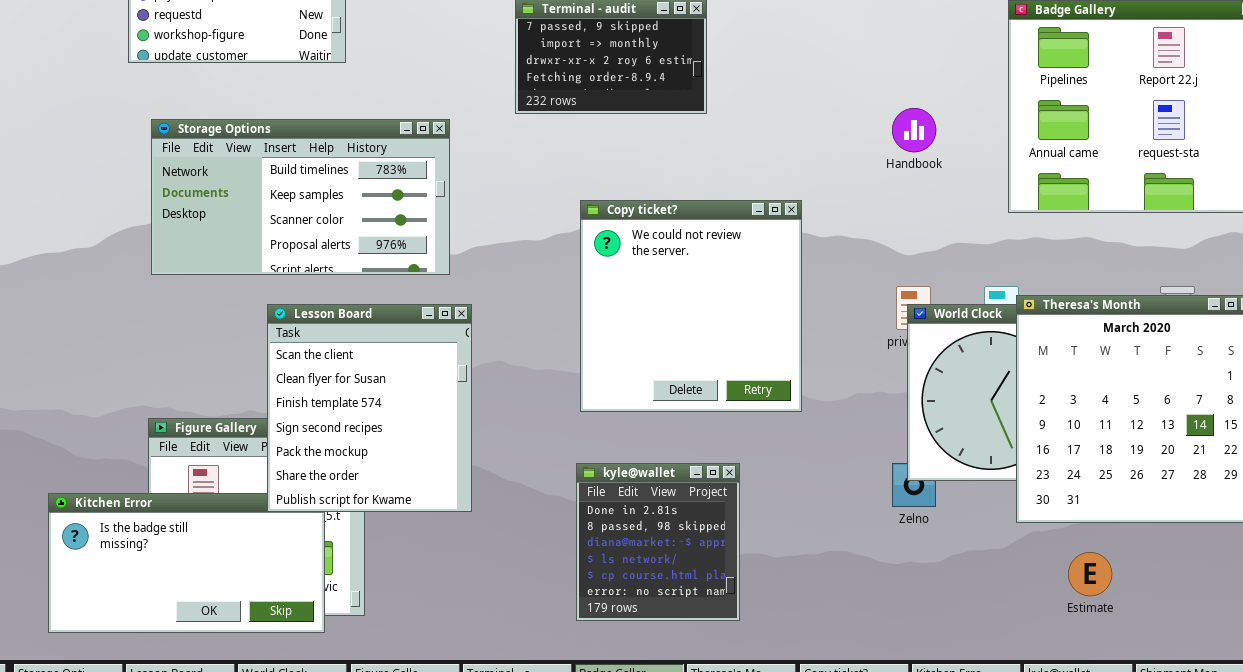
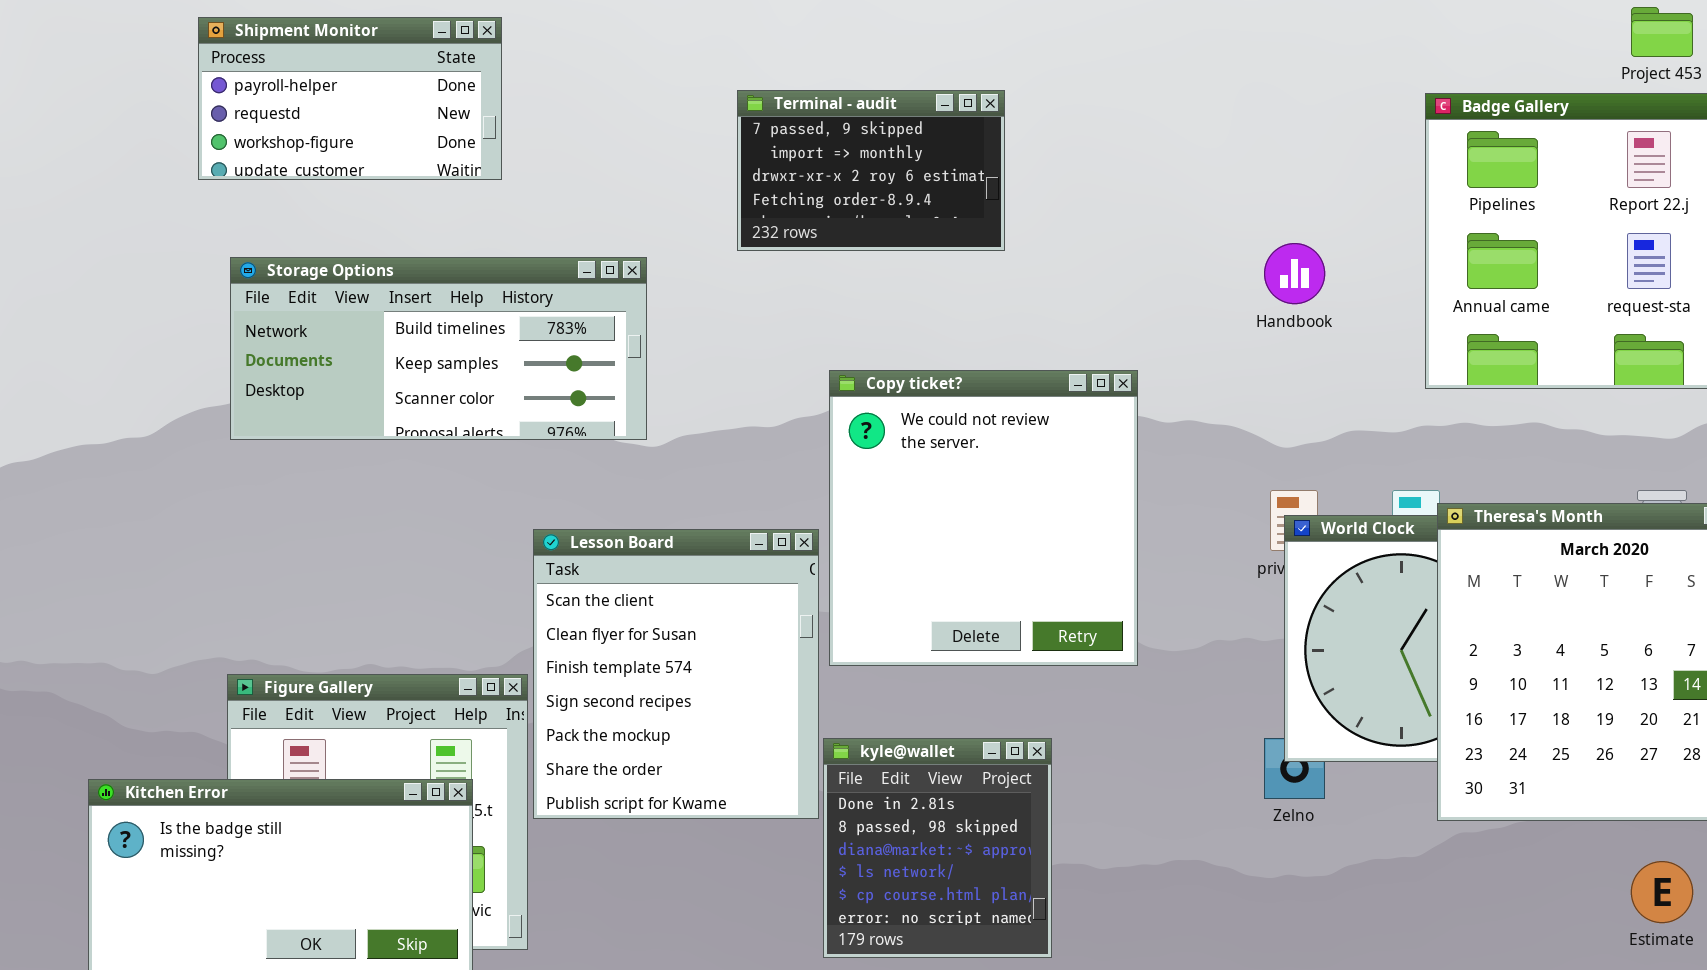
Storage Options: [151,119,450,275] -> [230,257,647,440], resized
Lesson Board: [267,304,472,512] -> [533,529,819,819], moved
Estimate: [1068,552,1112,596] -> [1631,861,1693,923], moved

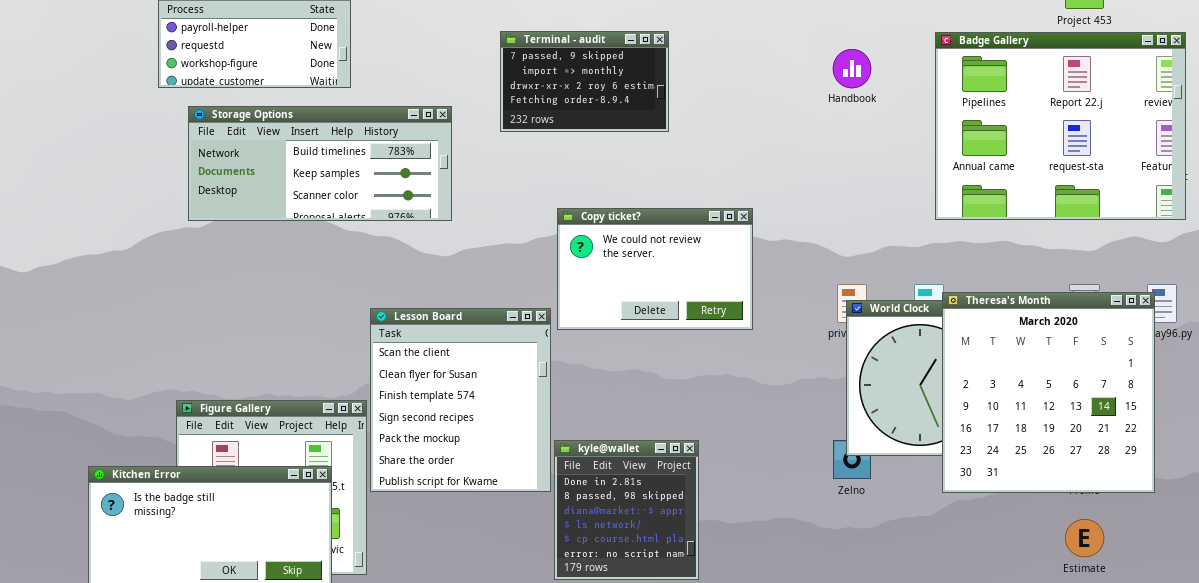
Handbook: [1264,243,1325,304] -> [833,49,871,88], moved
Storage Options: [230,257,647,440] -> [188,106,452,221], moved
Copy ticket?: [829,370,1138,666] -> [557,208,753,330], resized

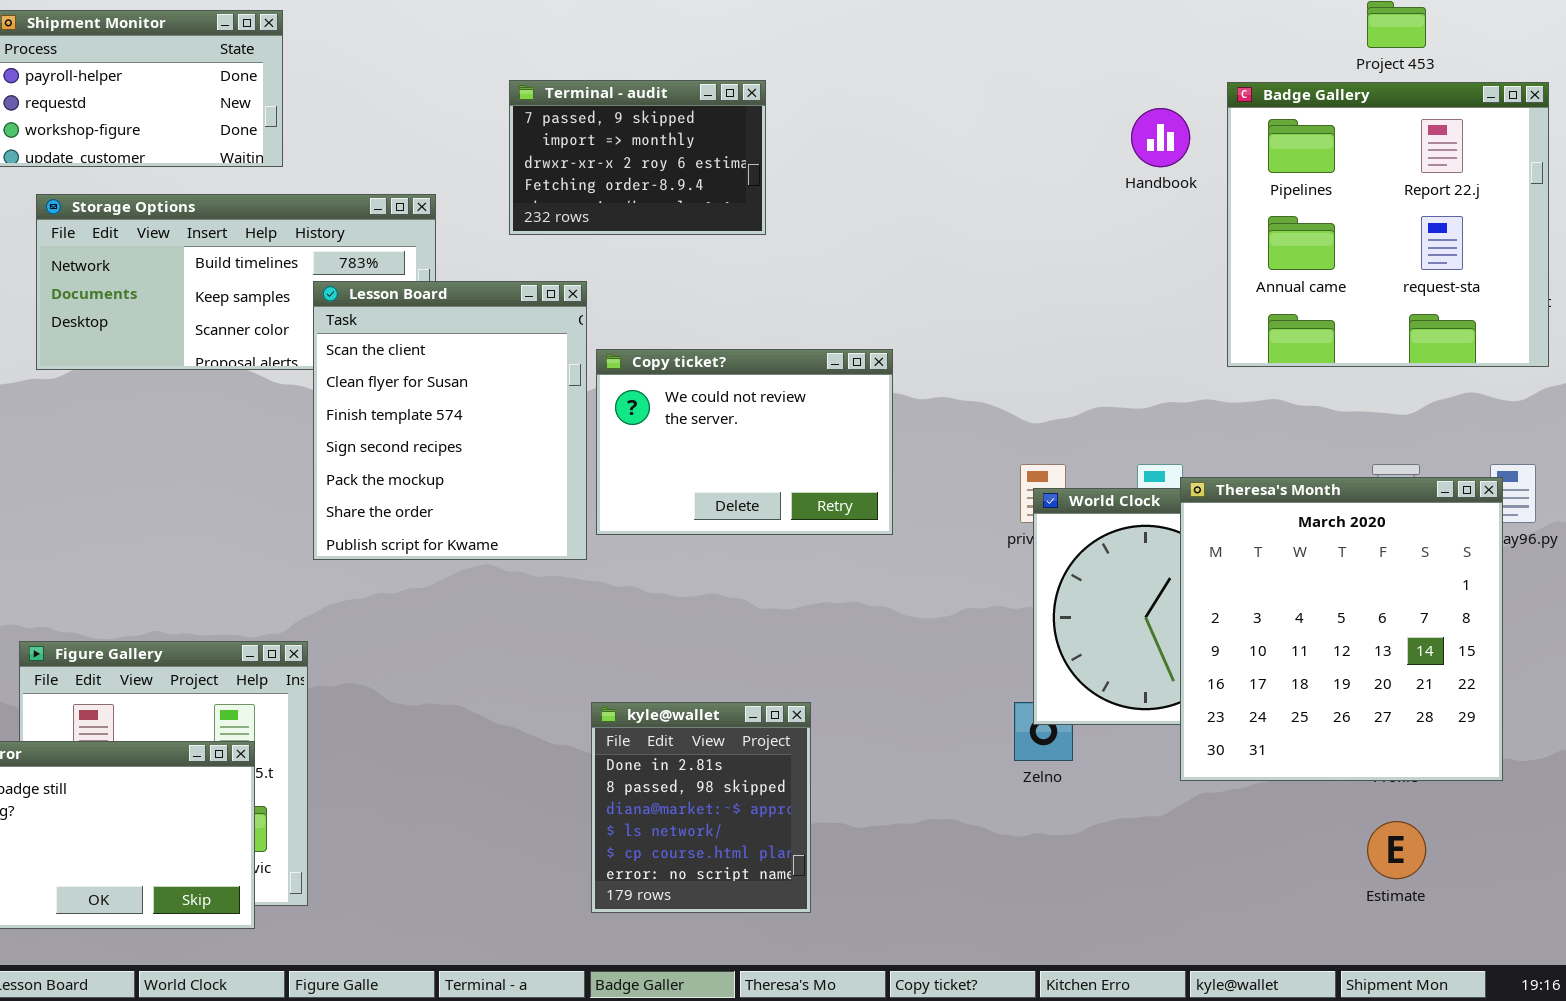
Badge Gallery: [935,32,1186,220] -> [1227,82,1549,367], resized
Handbook: [833,49,871,88] -> [1131,108,1190,167], moved
Lesson Board: [370,308,551,492] -> [313,281,587,560], moved

